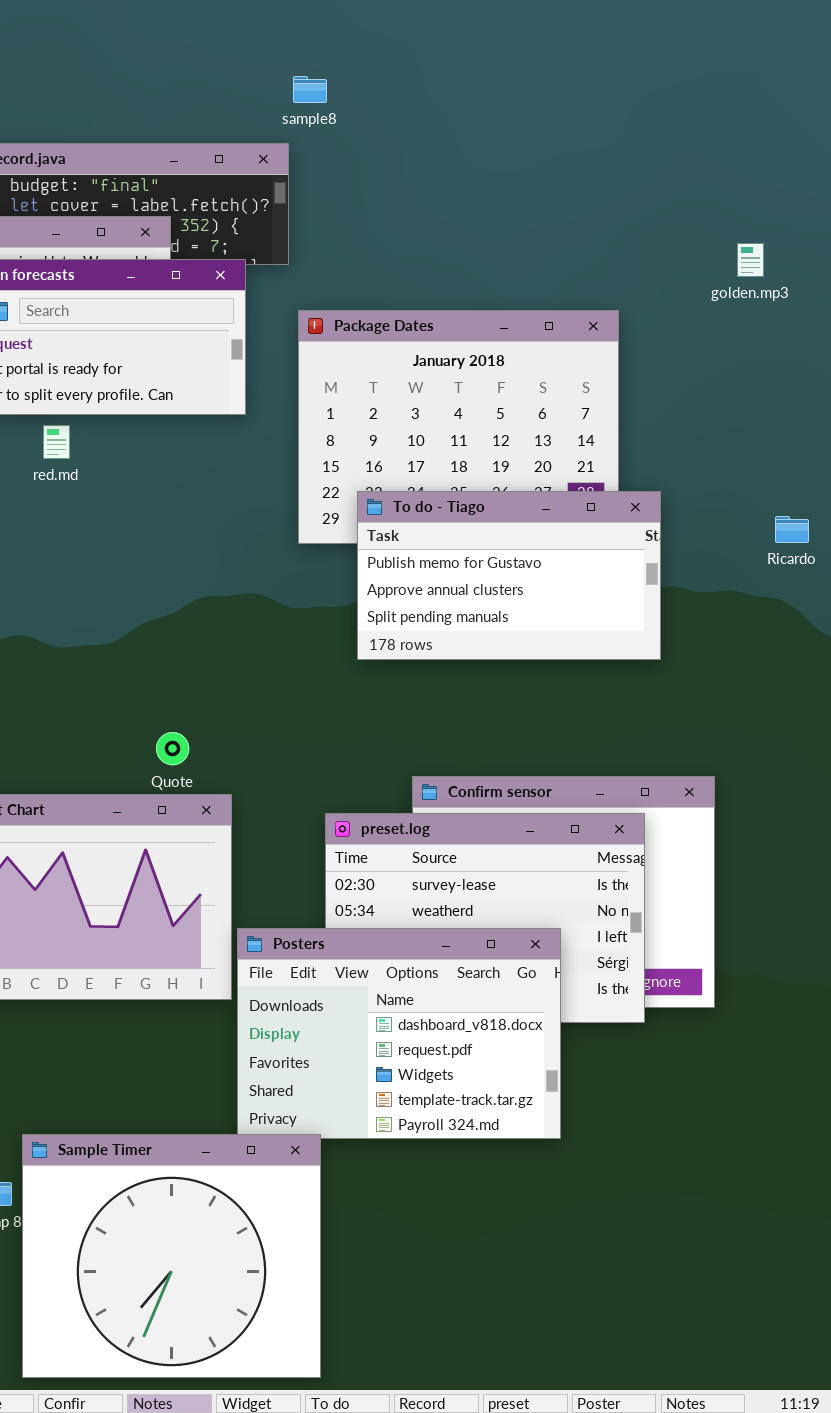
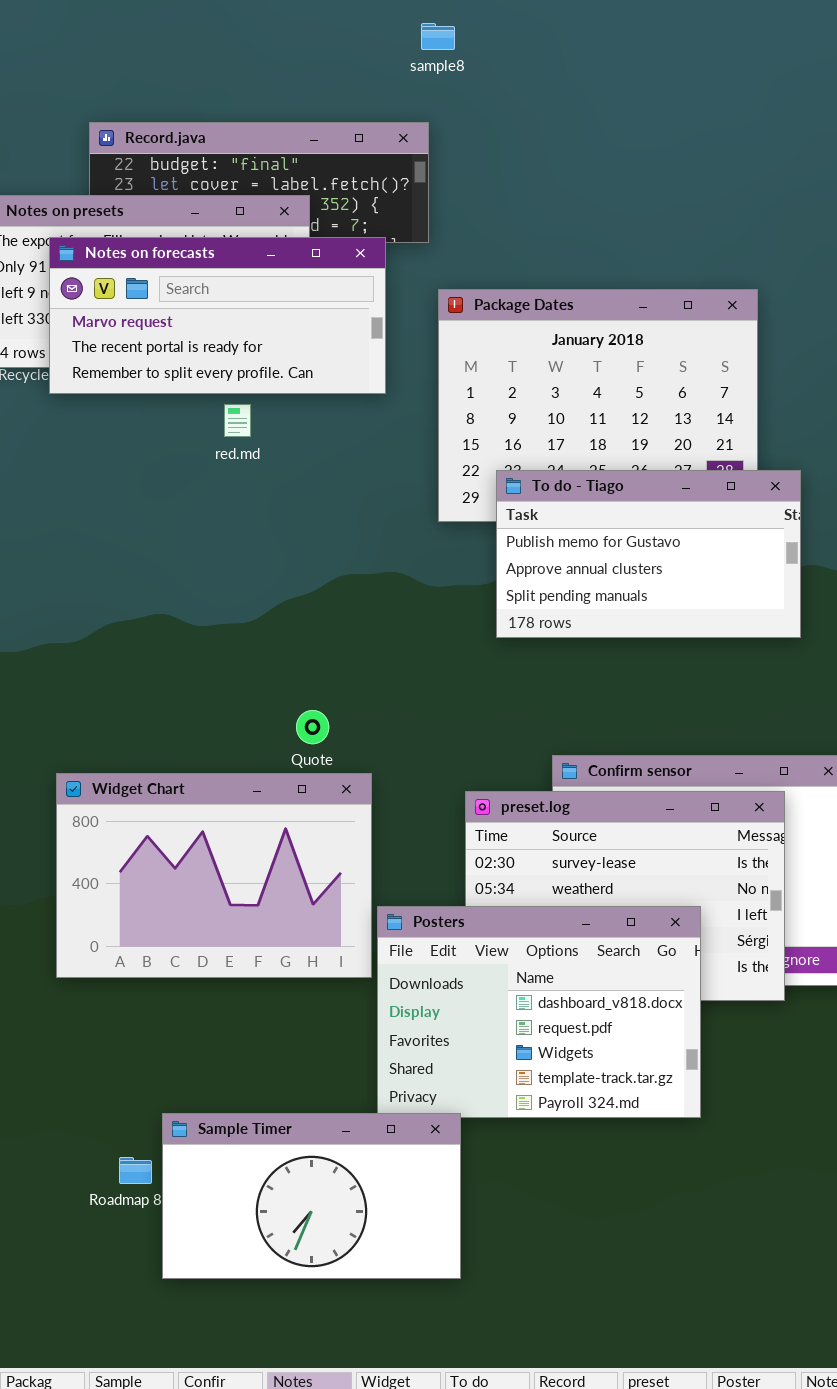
sample8: [293,76,327,103] -> [421,23,455,50], moved
red.md: [43,425,70,459] -> [224,404,251,437], moved
Sample Timer: [22,1134,321,1378] -> [162,1113,461,1279], resized

